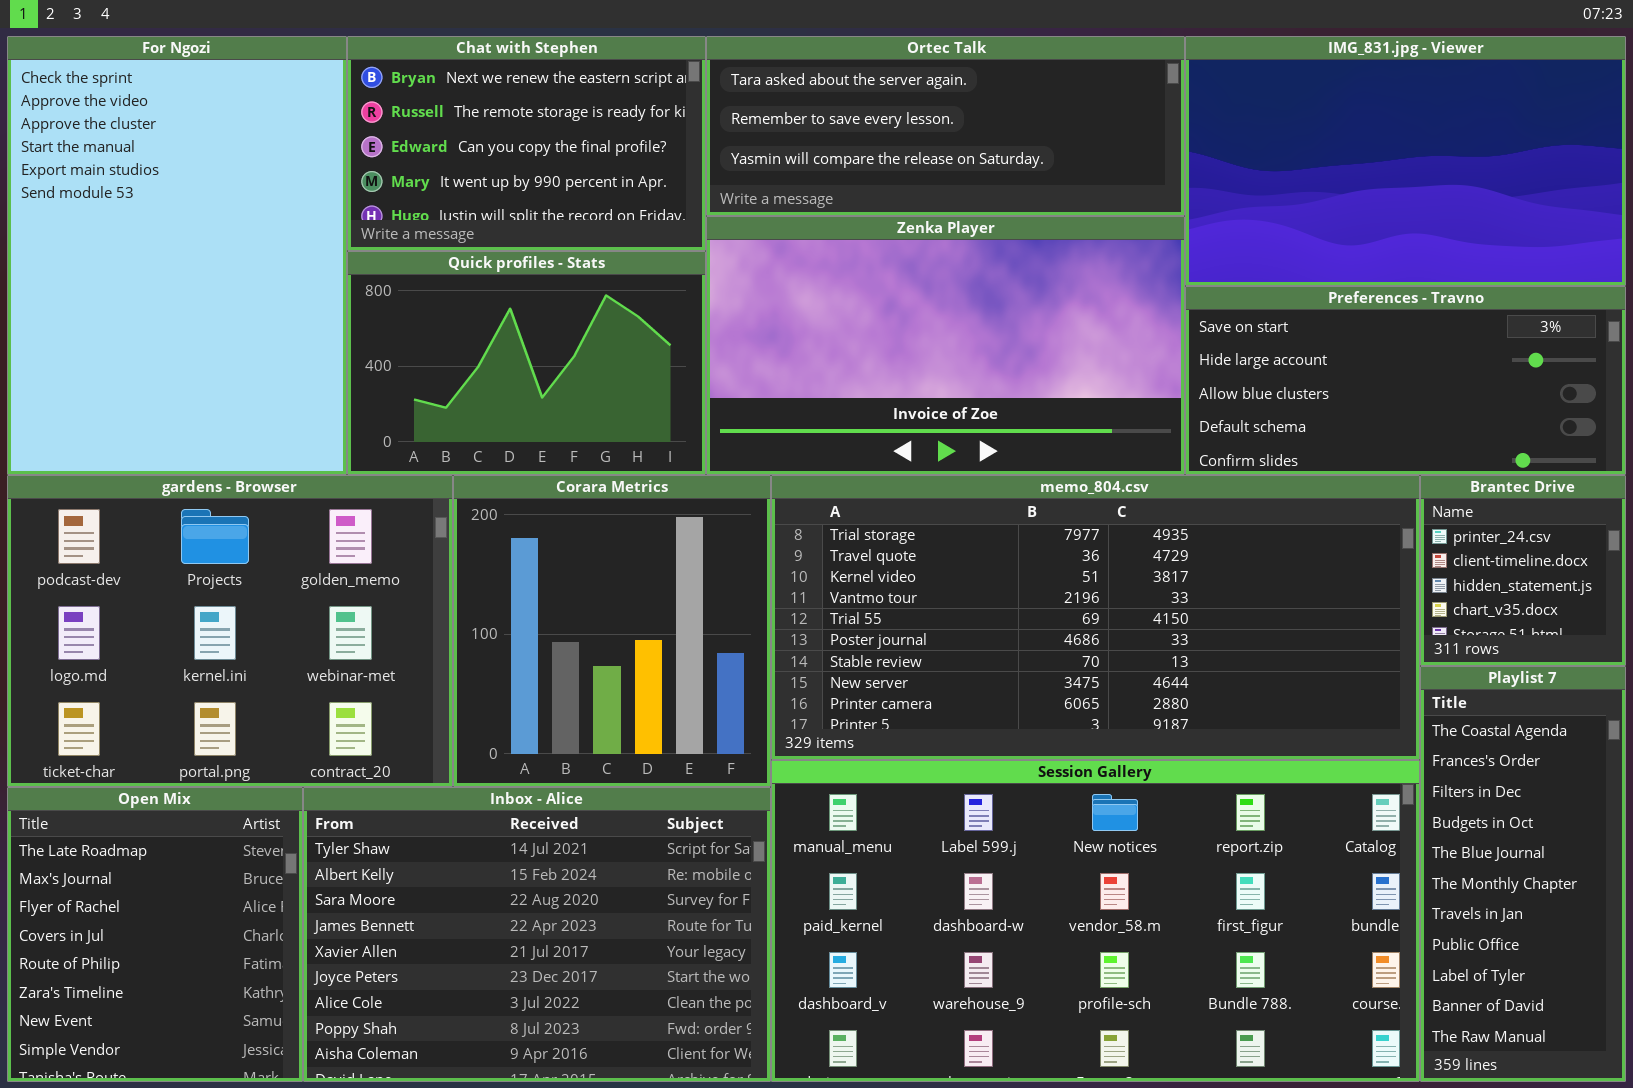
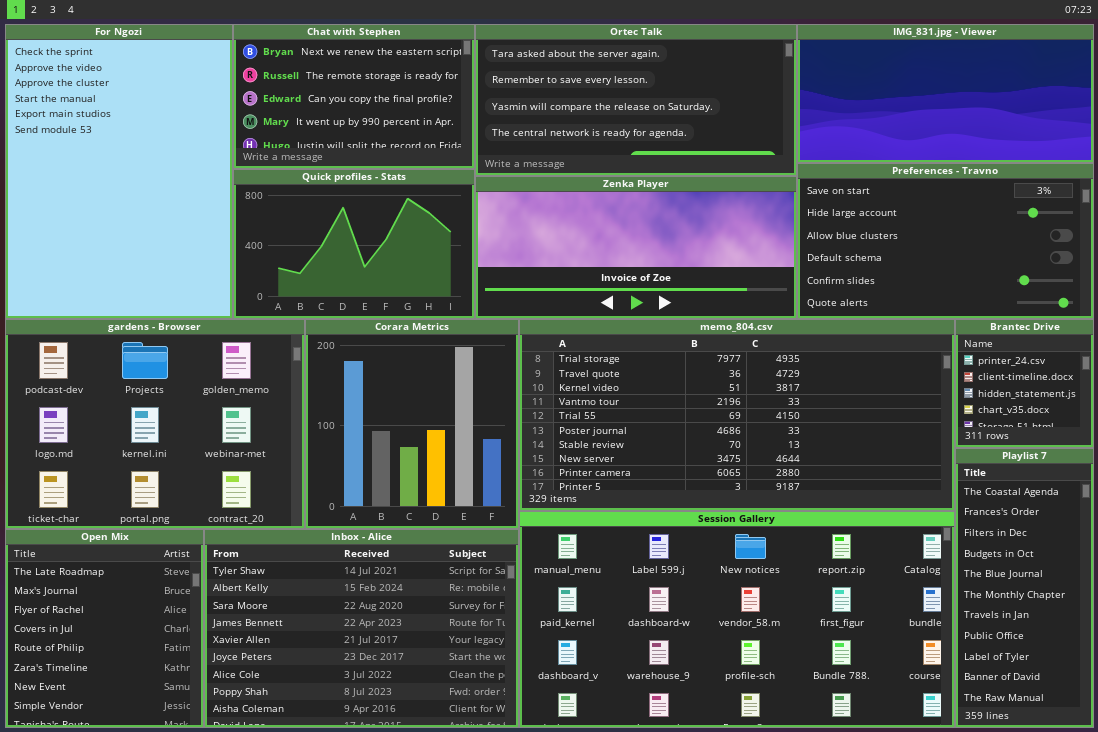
Ortec Talk: [706,36,1185,216] -> [475,24,797,176], resized
IMG_831.jpg - Viewer: [1185,36,1626,286] -> [797,24,1094,163], resized
Zenka Player: [706,216,1185,475] -> [475,176,797,319], resized
Preferences - Travno: [1185,286,1626,475] -> [797,163,1094,319], resized

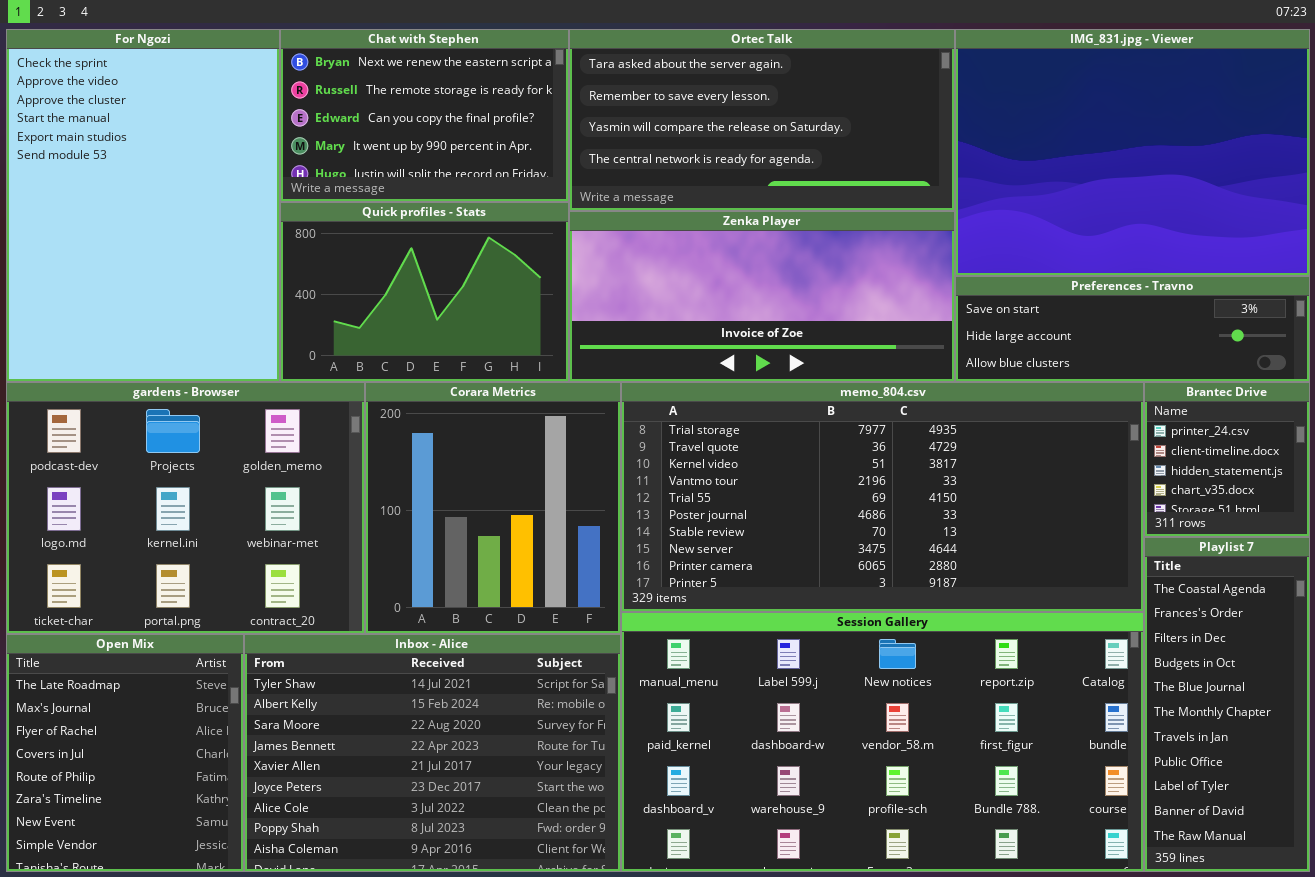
IMG_831.jpg - Viewer: [797,24,1094,163] -> [955,29,1310,276], resized
Preferences - Travno: [797,163,1094,319] -> [955,276,1310,382], resized

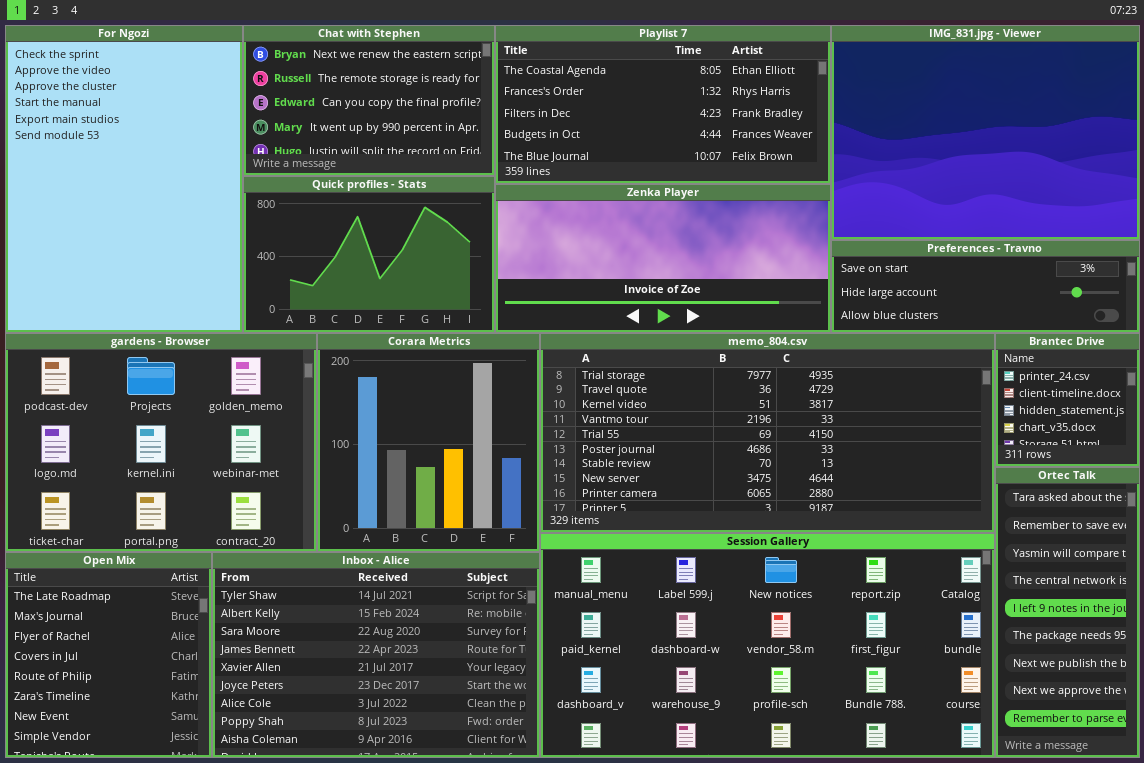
Ortec Talk: [569,29,955,211] -> [995,467,1140,758], moved, resized
Playlist 7: [1144,537,1310,872] -> [495,25,831,184], moved, resized

